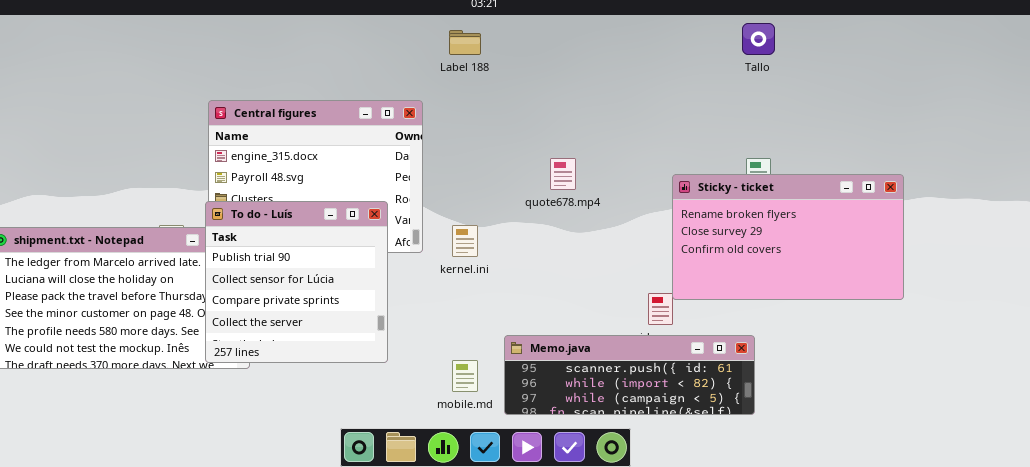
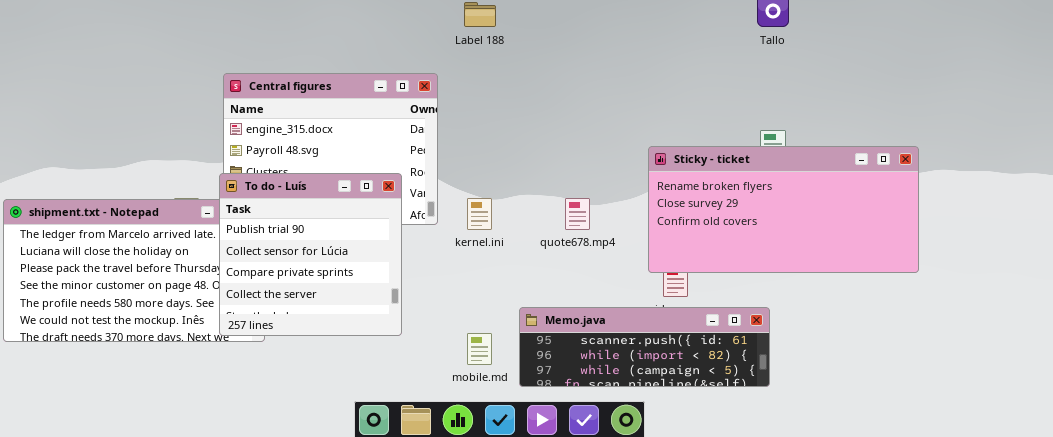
quote678.mp4: [550,158,576,190] -> [565,198,590,230], moved
Sticky - ticket: [672,174,904,300] -> [648,146,919,273], resized

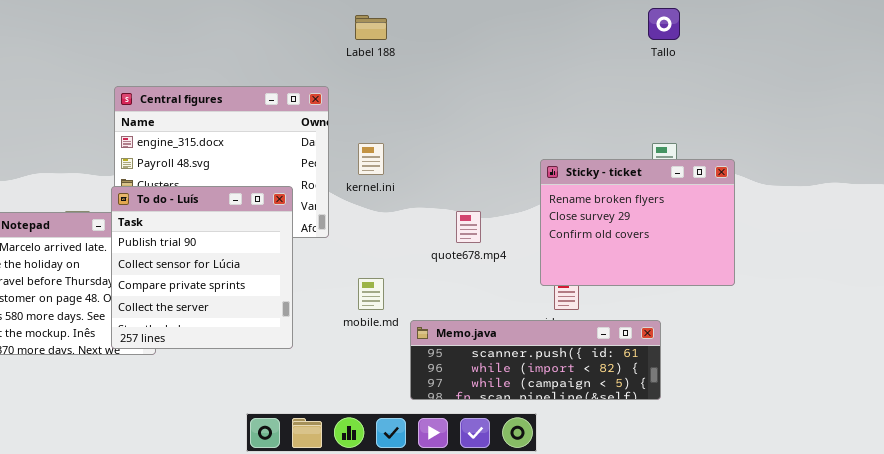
Sticky - ticket: [648,146,919,273] -> [540,159,735,286], resized
kernel.ini: [467,198,492,230] -> [358,143,384,175], moved
mobile.md: [467,333,492,365] -> [358,278,384,310], moved

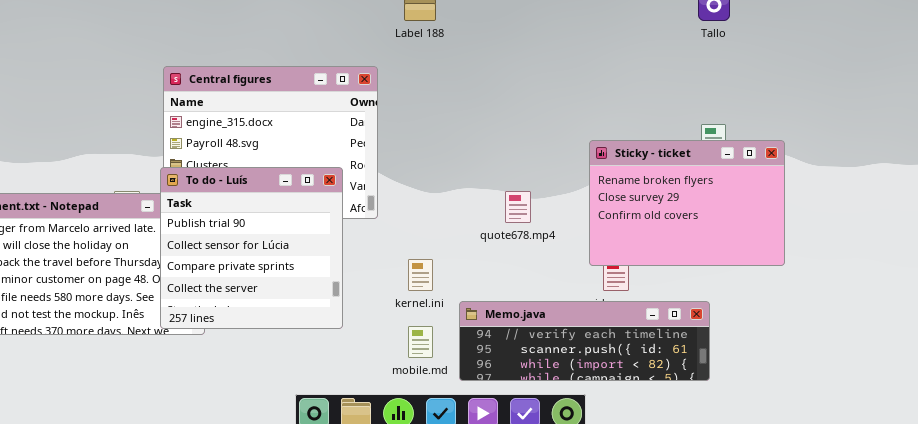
kernel.ini: [358,143,384,175] -> [408,259,433,291], moved
mobile.md: [358,278,384,310] -> [408,326,433,358], moved
Memo.java: [410,320,661,400] -> [459,301,710,381], scrolled up 1 row

